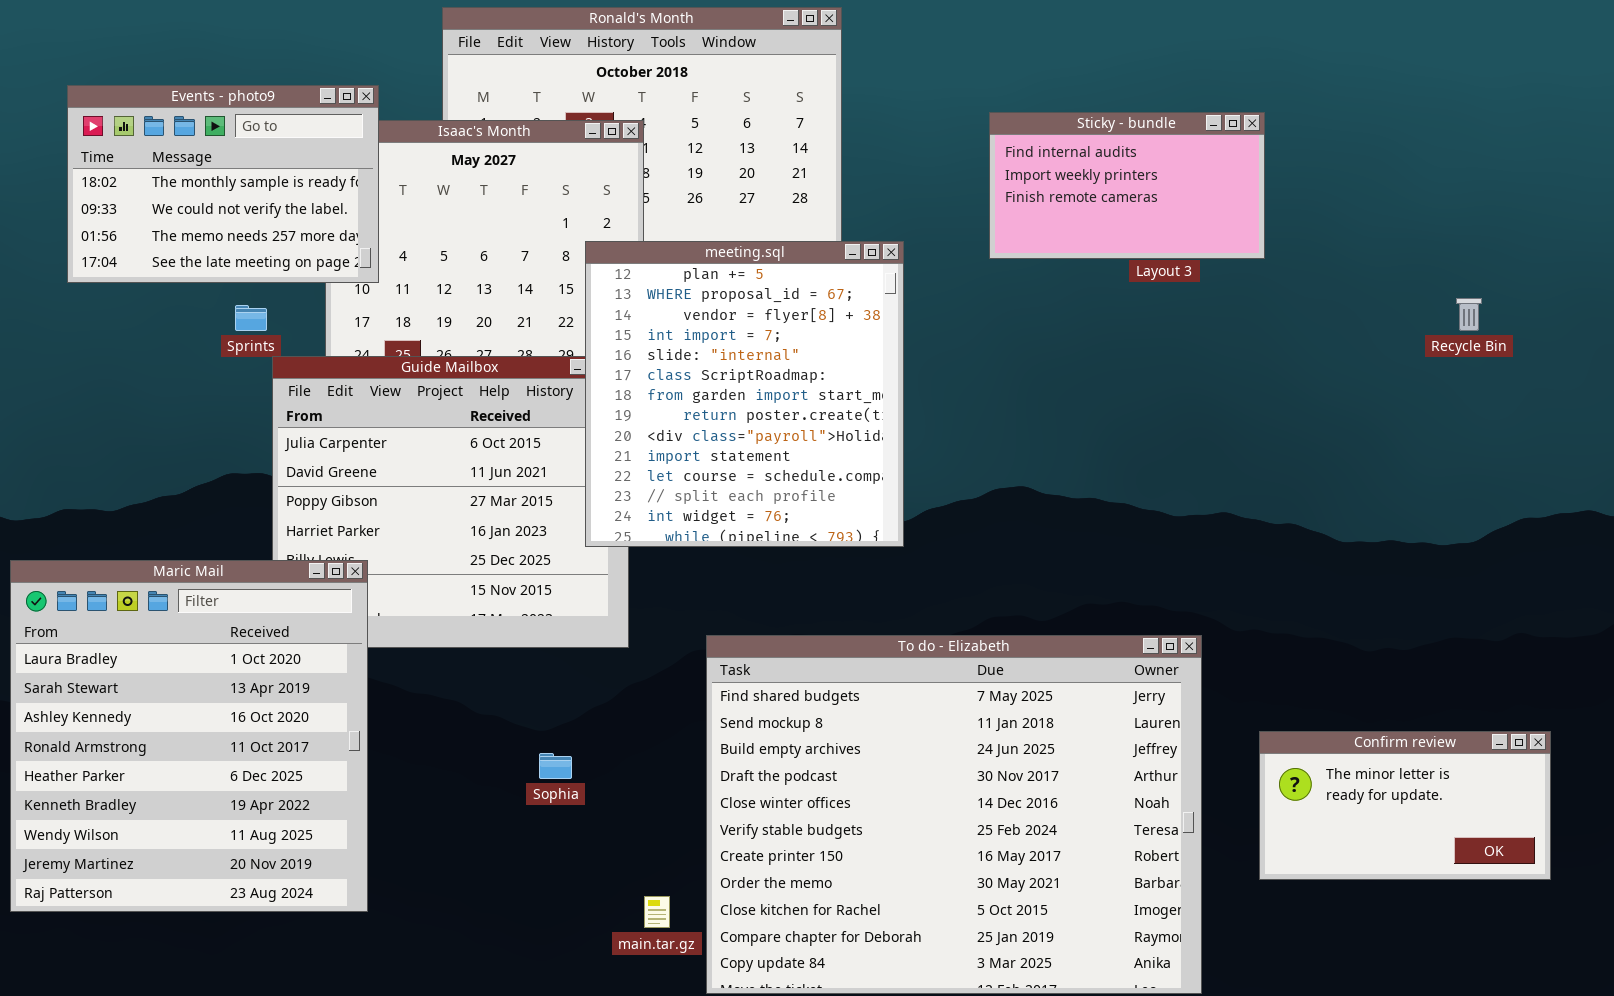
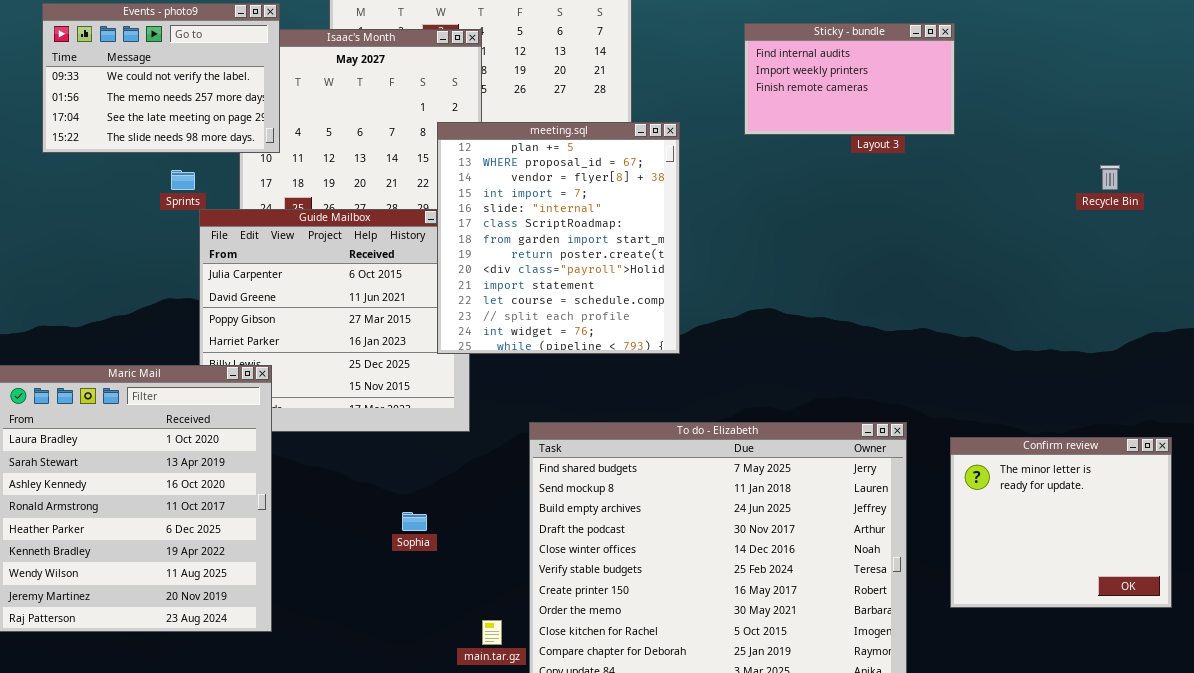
Events - photo9: [67,85,379,283] -> [42,3,280,153], scrolled down 1 row
Confirm review: [1259,731,1551,880] -> [950,437,1172,608], resized

